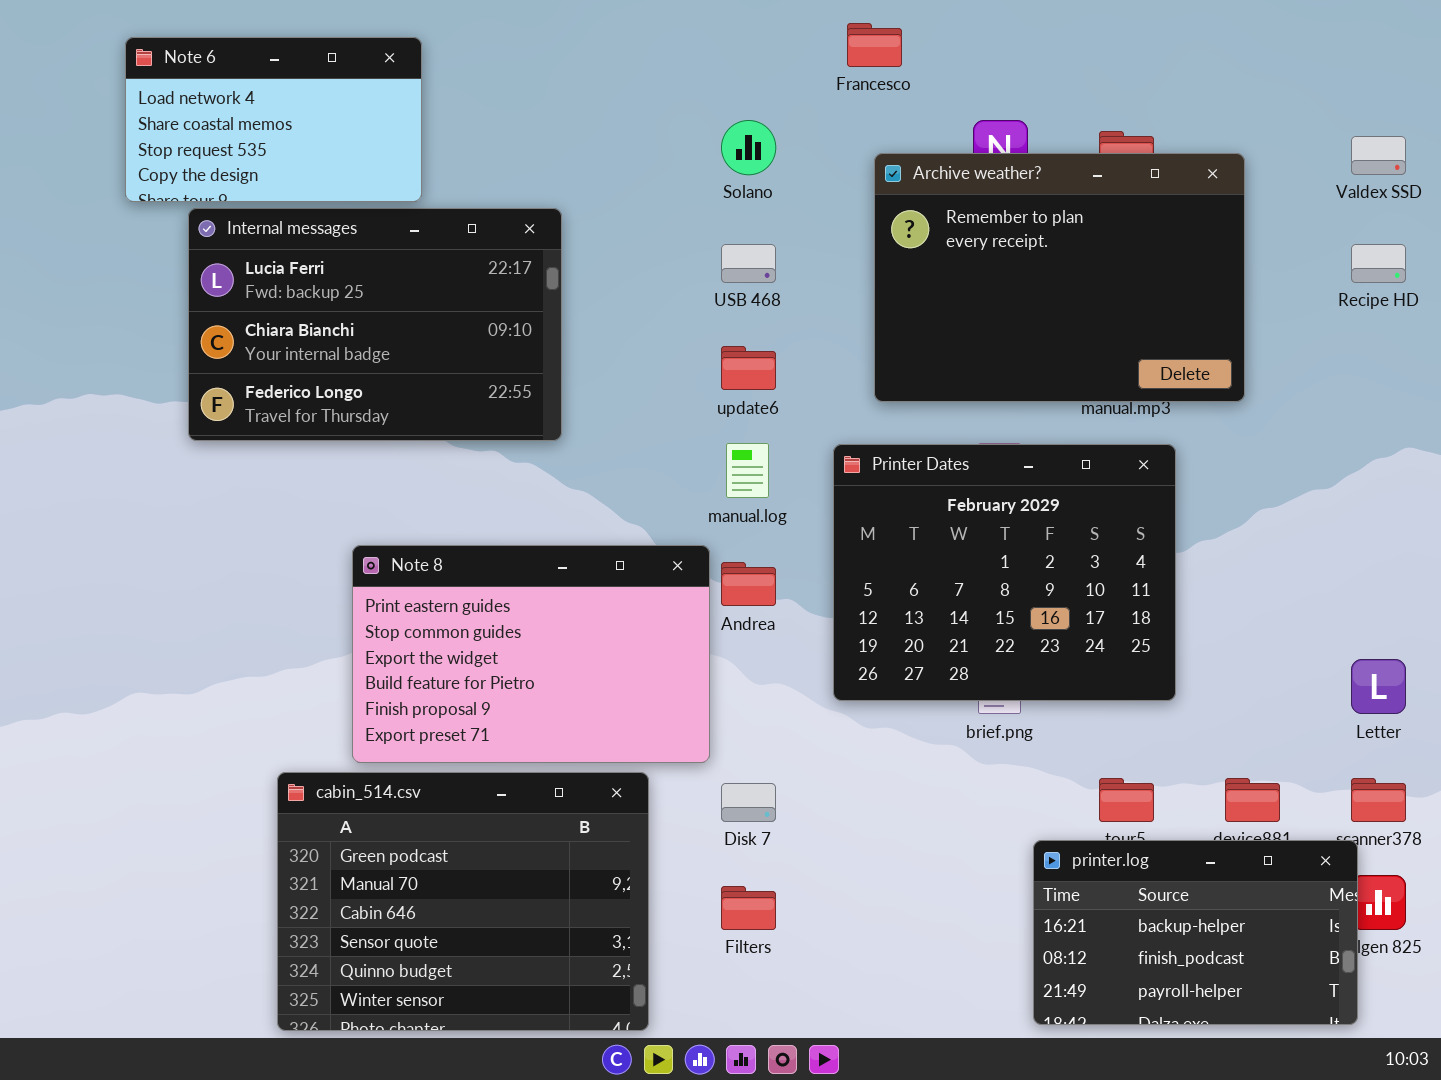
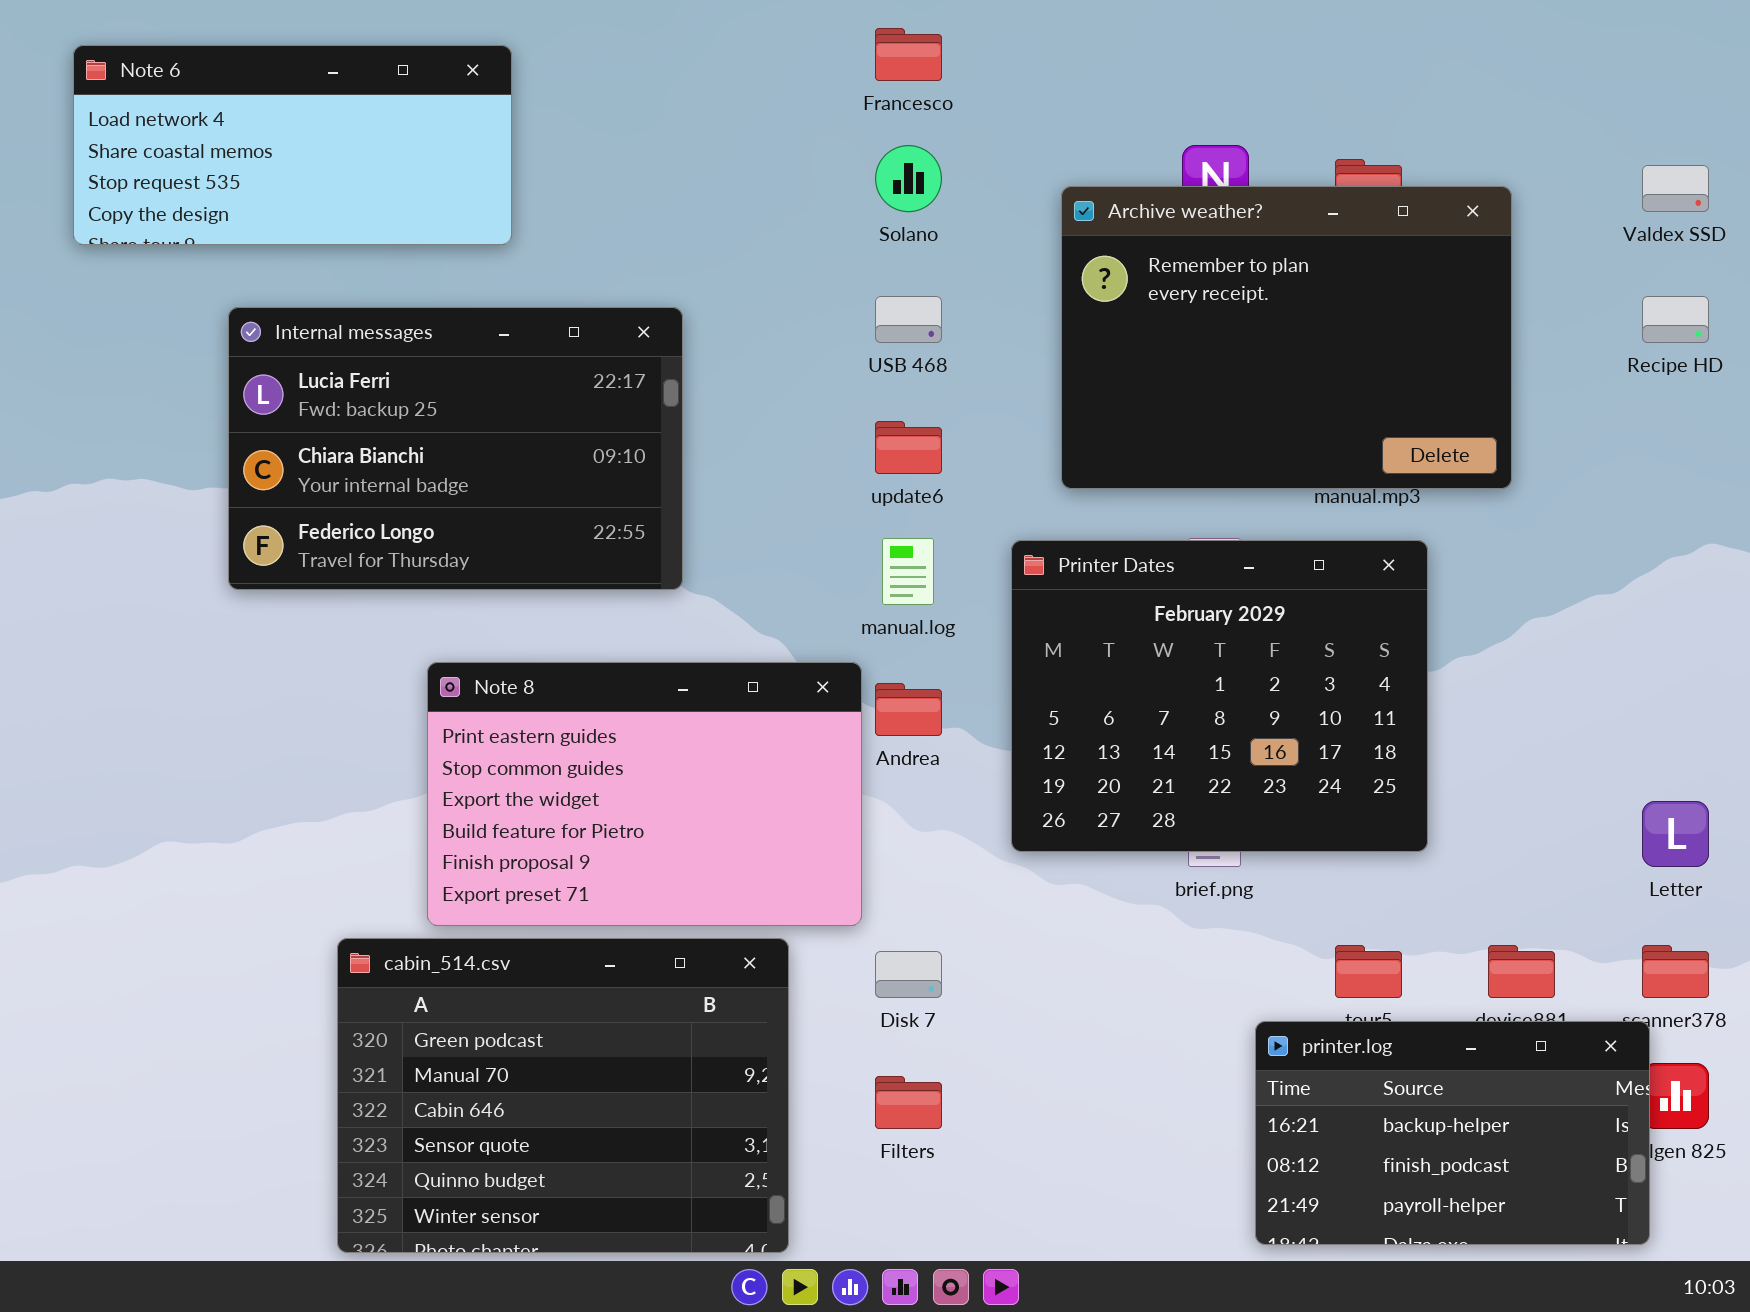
Francesco: [847,23,902,67] -> [875,28,942,81], moved
Note 6: [125,37,422,202] -> [73,45,512,245], resized
Internal messages: [188,208,562,441] -> [228,307,683,590], moved

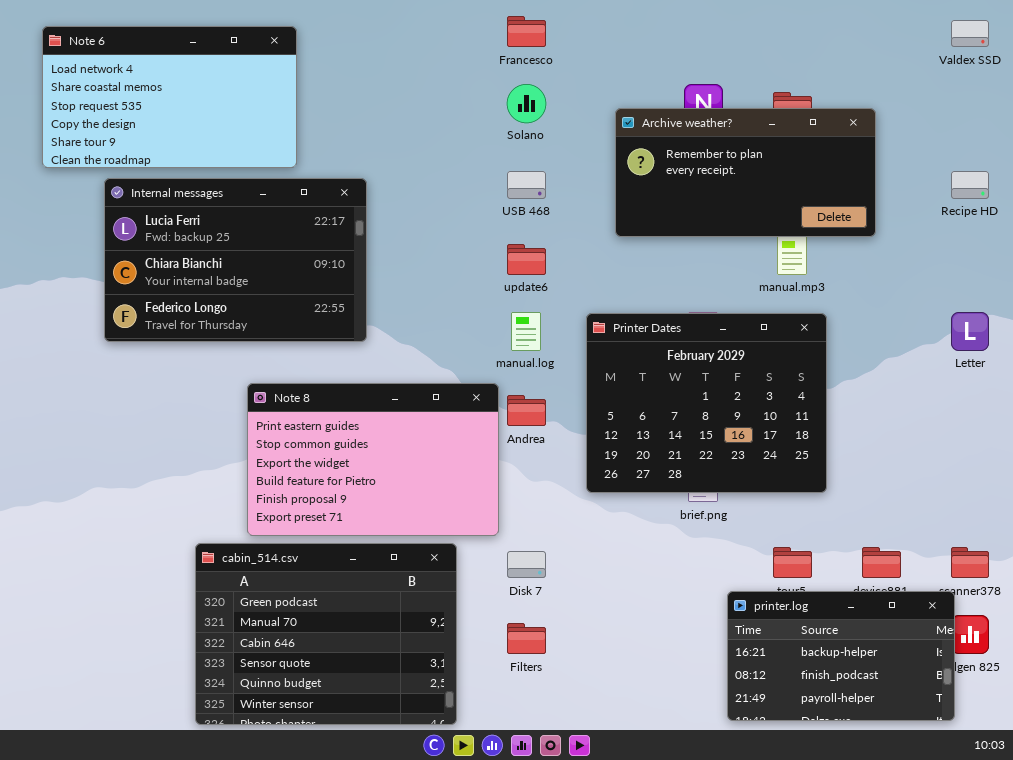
Note 6: [73,45,512,245] -> [42,26,297,168], resized
Valdex SSD: [1642,165,1709,212] -> [951,20,989,47], moved
Archive weather?: [1061,186,1512,489] -> [615,108,876,237], resized
Internal messages: [228,307,683,590] -> [104,178,367,342], moved
Letter: [1642,801,1709,867] -> [951,312,989,351], moved

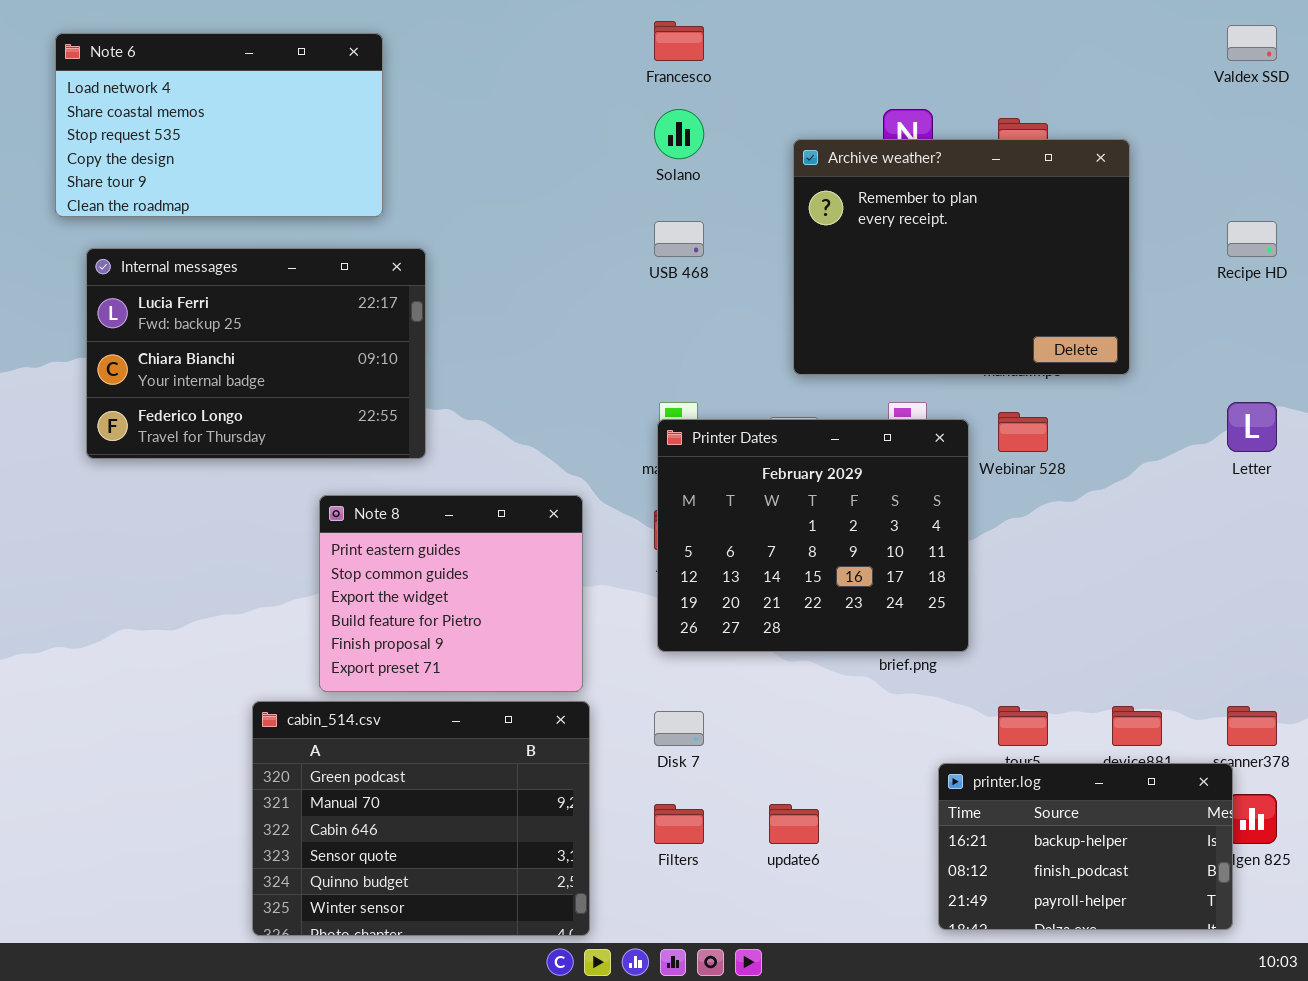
Archive weather?: [615,108,876,237] -> [793,139,1130,375], resized
Internal messages: [104,178,367,342] -> [86,248,426,459], moved
update6: [507,244,546,275] -> [769,804,819,844], moved
Printer Dates: [586,313,827,493] -> [657,419,969,652], moved
Note 8: [247,383,499,536] -> [319,495,583,692], resized

